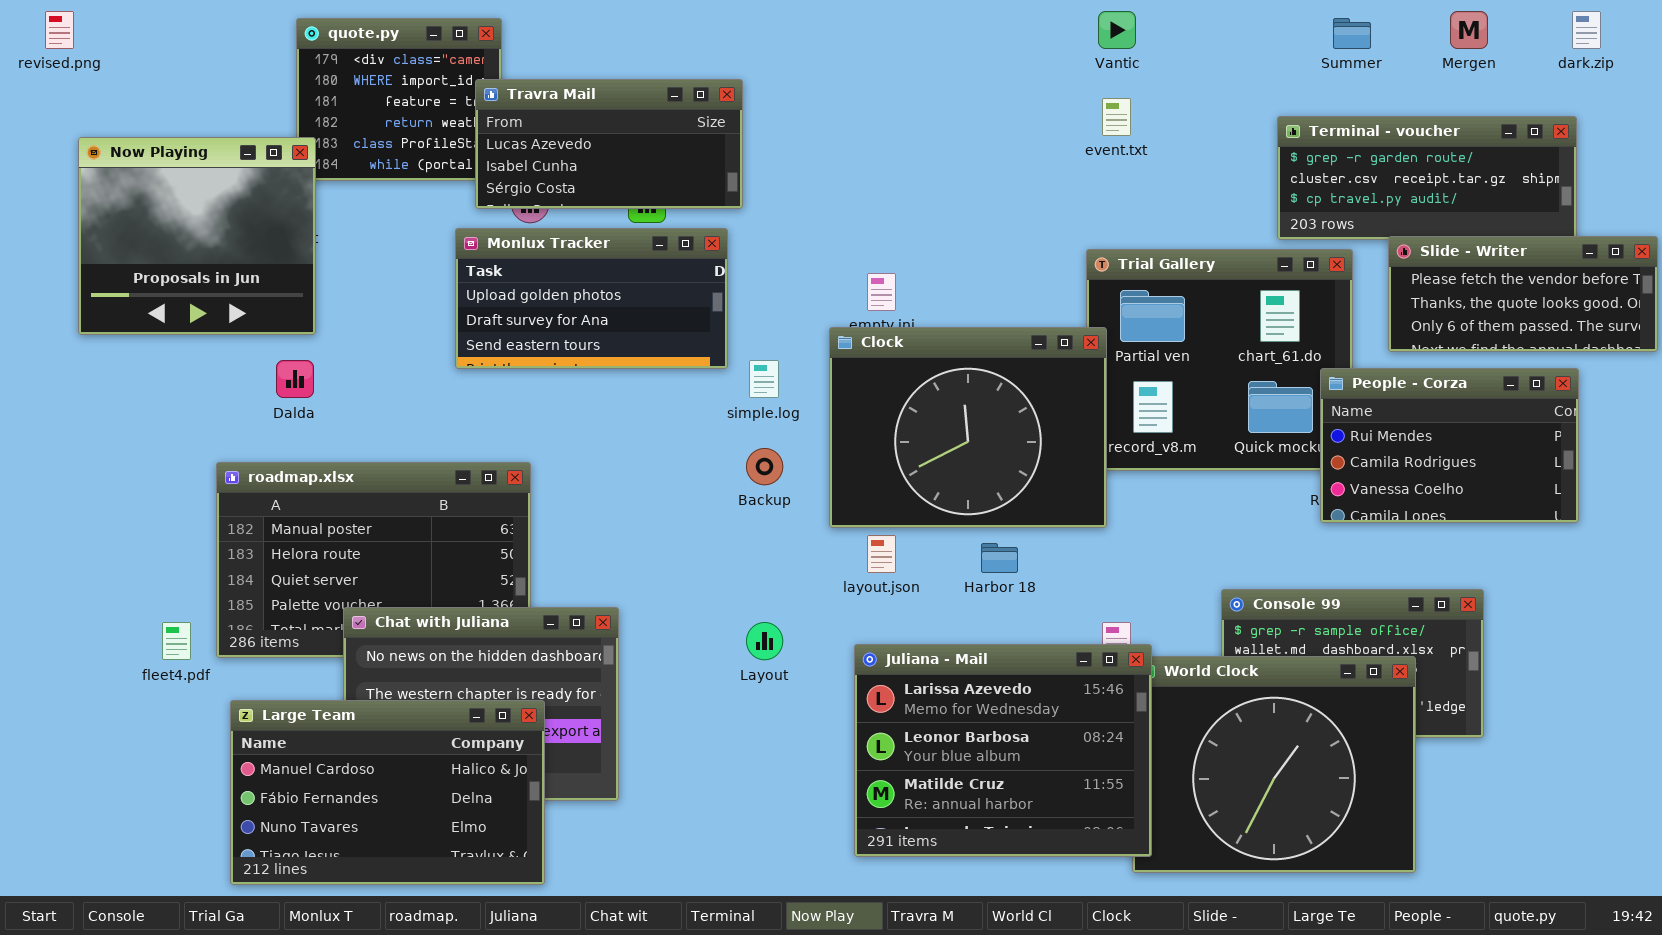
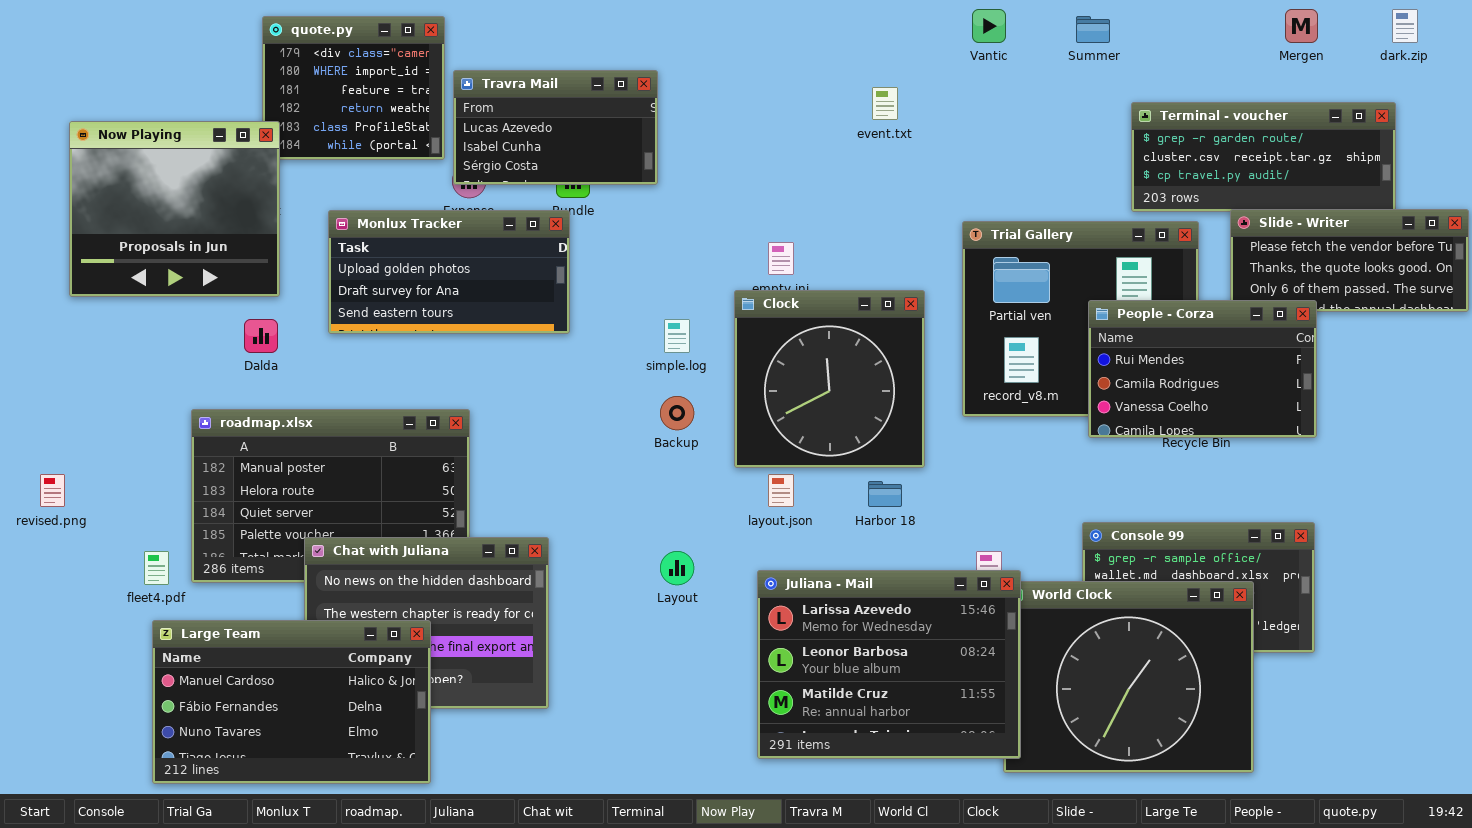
revised.png: [45,11,74,49] -> [40,474,65,507], moved
Summer: [1333,18,1371,49] -> [1076,16,1110,43], moved
Travra Mail: [475,79,743,209] -> [453,70,658,185], resized
event.txt: [1102,98,1131,136] -> [872,87,898,120], moved
Monlux Tracker: [455,228,728,369] -> [328,210,570,334], moved
Clock: [829,327,1107,528] -> [734,290,925,468], resized
People - Corza: [1320,368,1579,523] -> [1088,300,1317,438], moved
Large Team: [230,700,545,885] -> [152,620,431,784], moved

